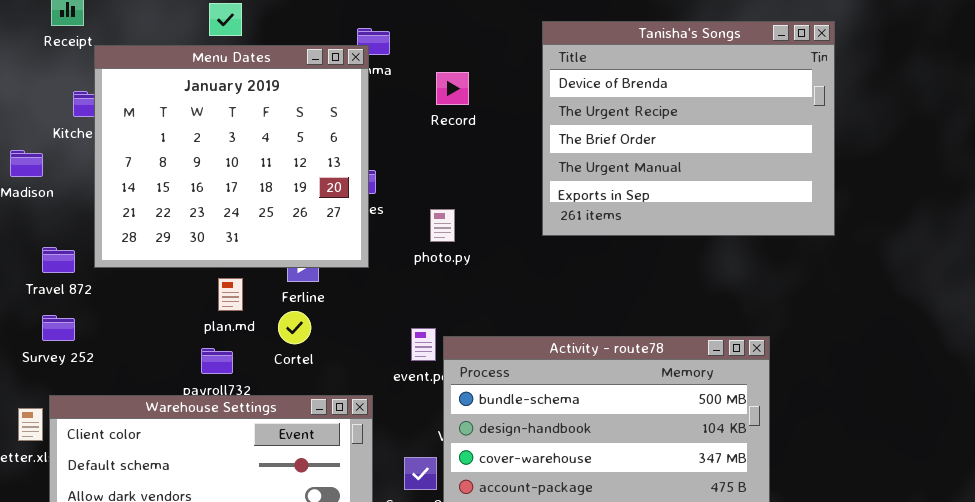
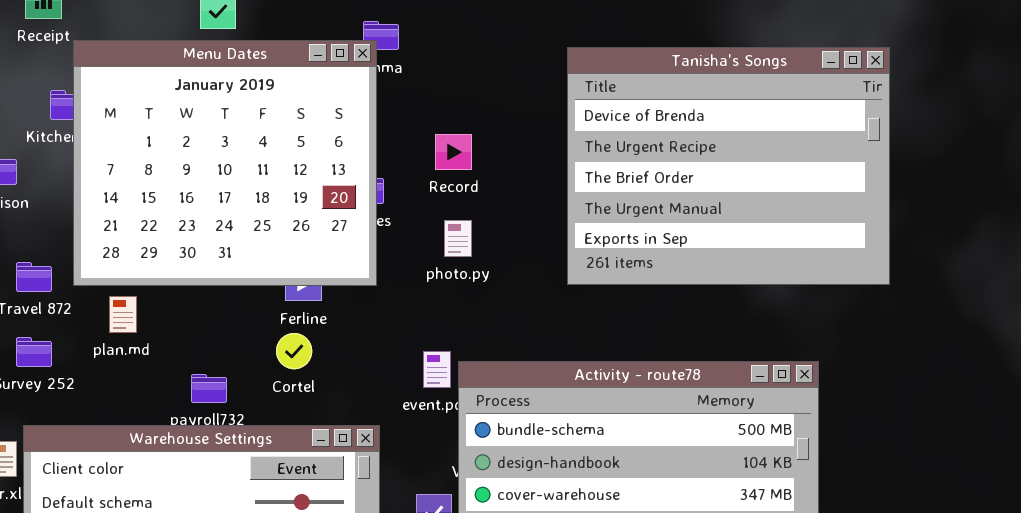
Tanisha's Songs: [542,21,835,236] -> [567,47,890,285], moved
Record: [436,72,469,105] -> [435,134,472,170], moved
plan.md: [218,278,243,311] -> [109,296,137,333], moved

